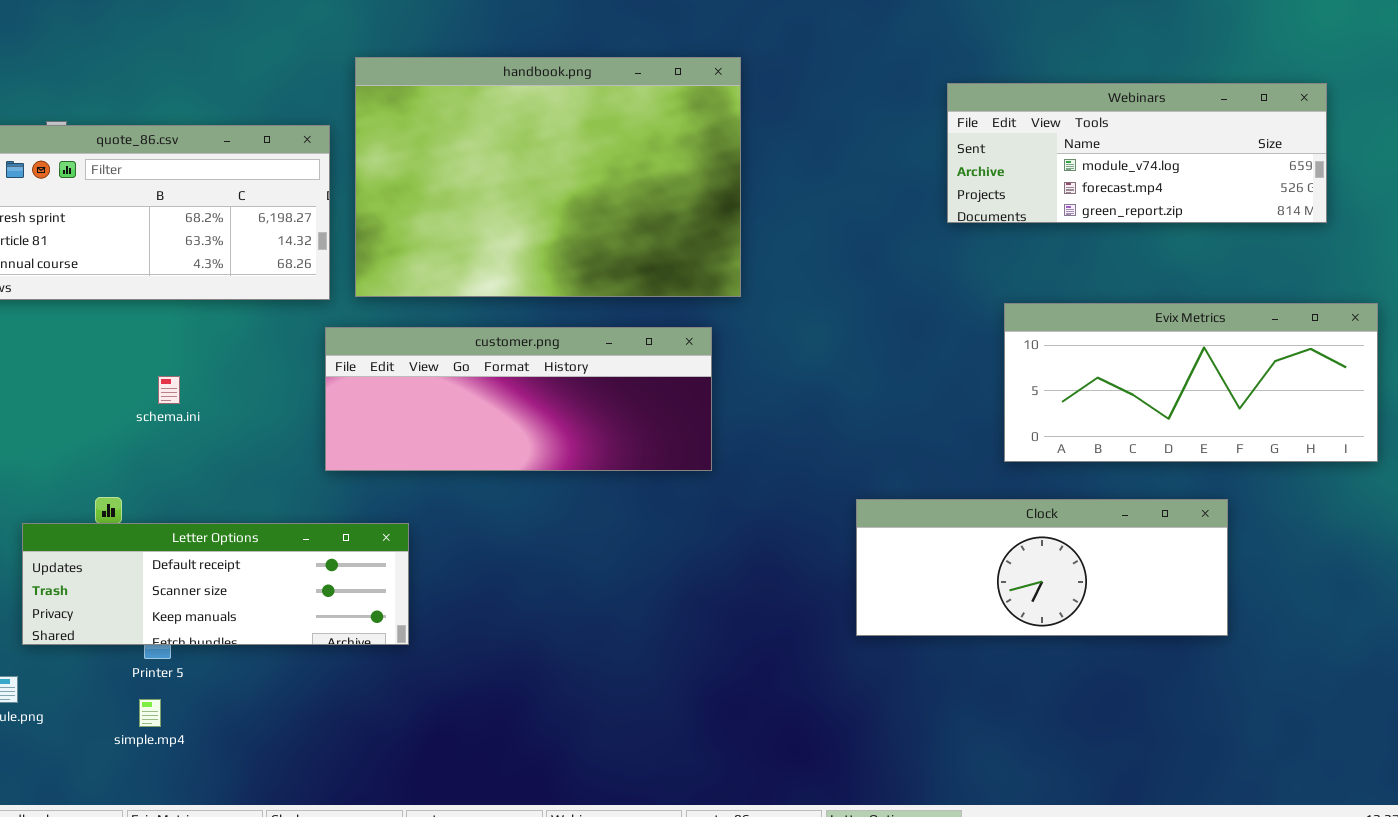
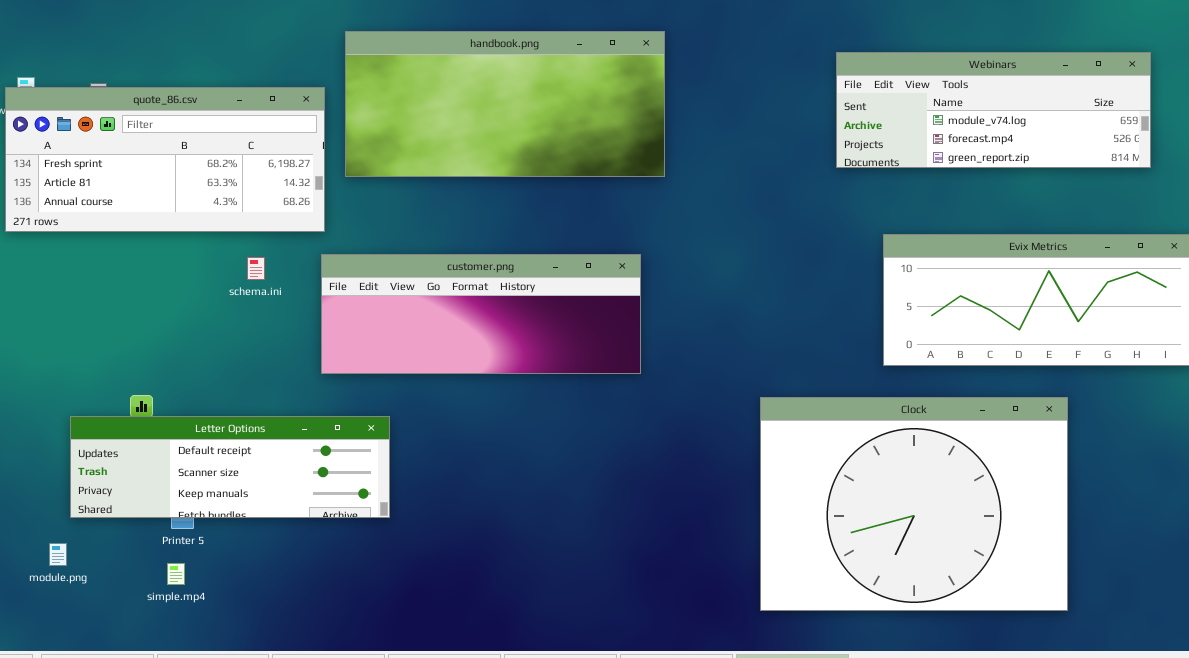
handbook.png: [355,57,741,297] -> [345,31,665,177], resized
schema.ini: [158,376,180,404] -> [247,257,265,280], moved
Clock: [856,499,1228,636] -> [760,397,1068,611], resized

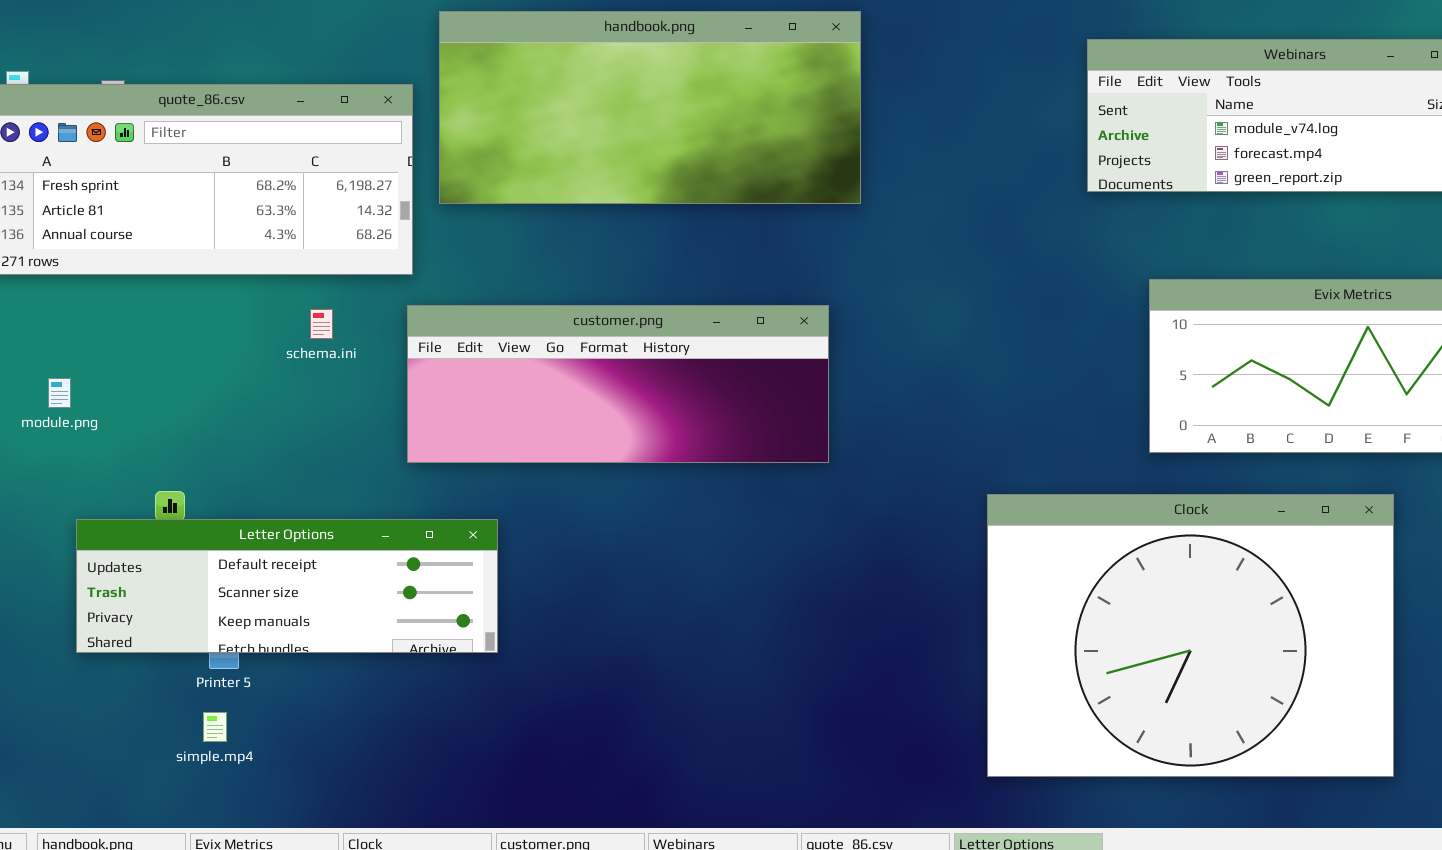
module.png: [49,543,67,566] -> [48,378,71,408], moved

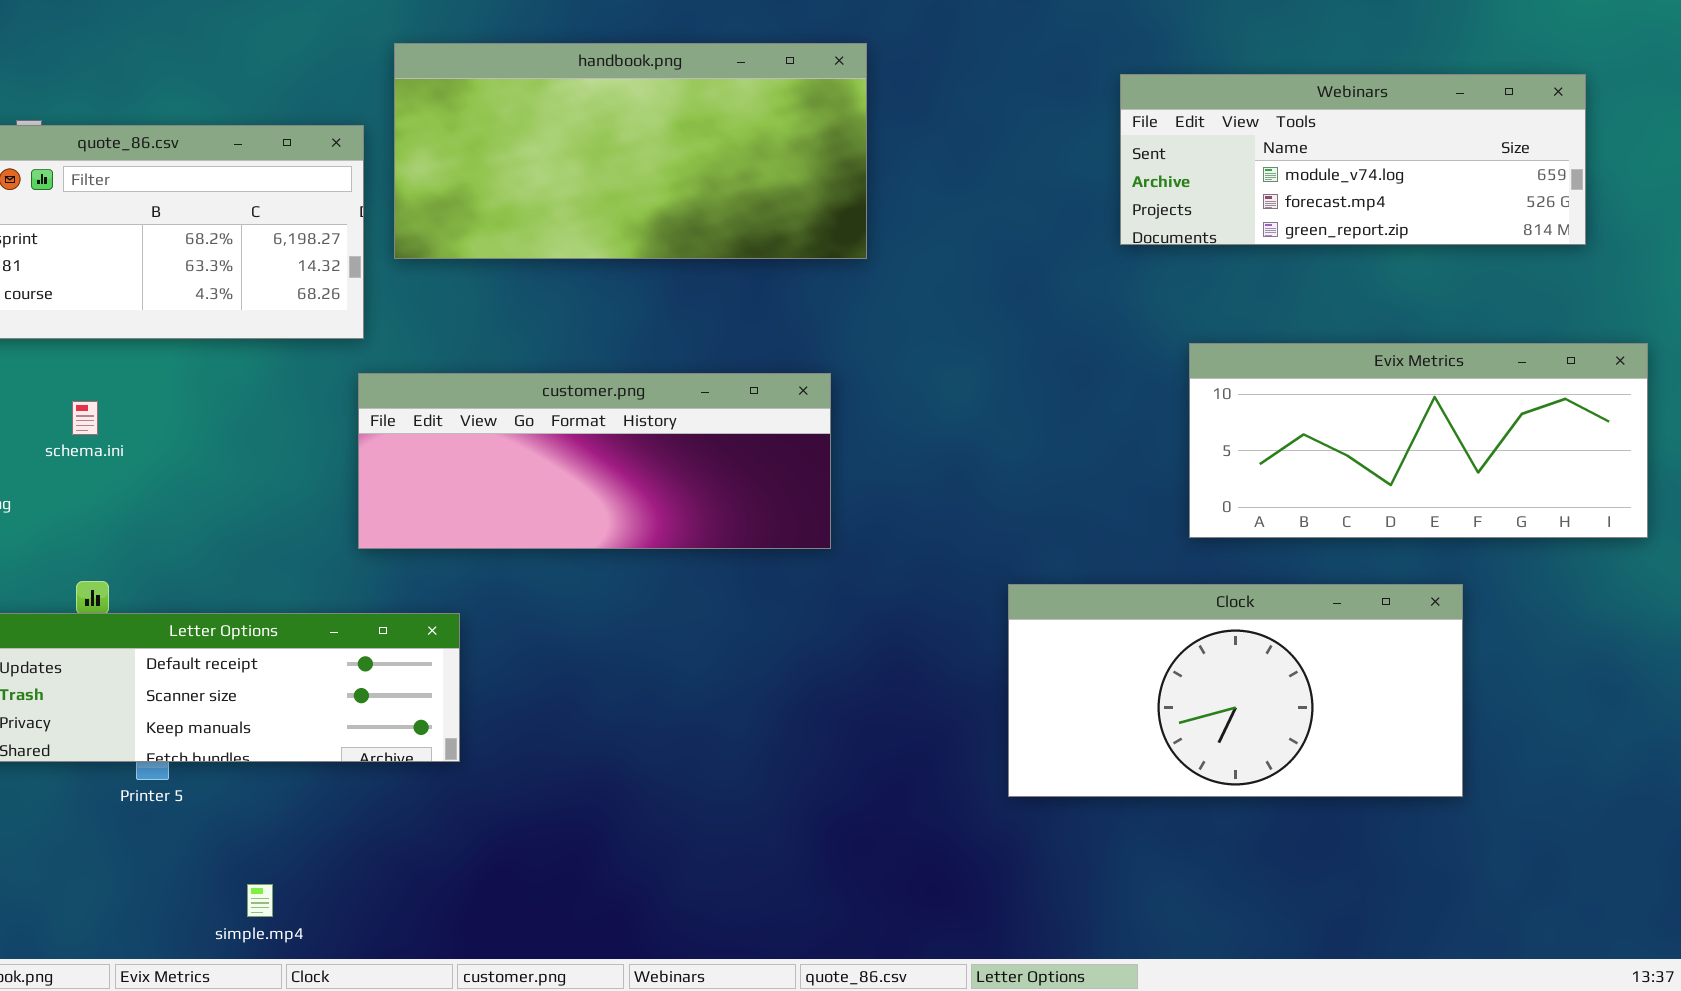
schema.ini: [310,309,333,339] -> [72,401,98,435], moved
Clock: [987,494,1394,777] -> [1008,584,1463,797], resized
simple.mp4: [203,712,227,742] -> [247,884,273,917], moved

